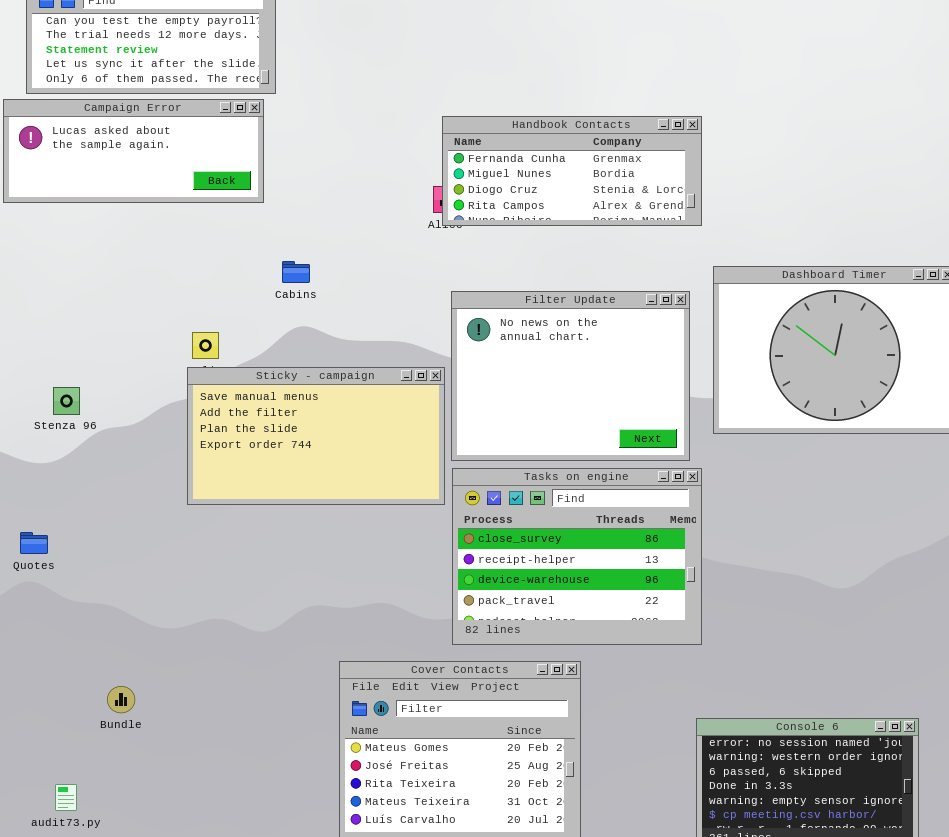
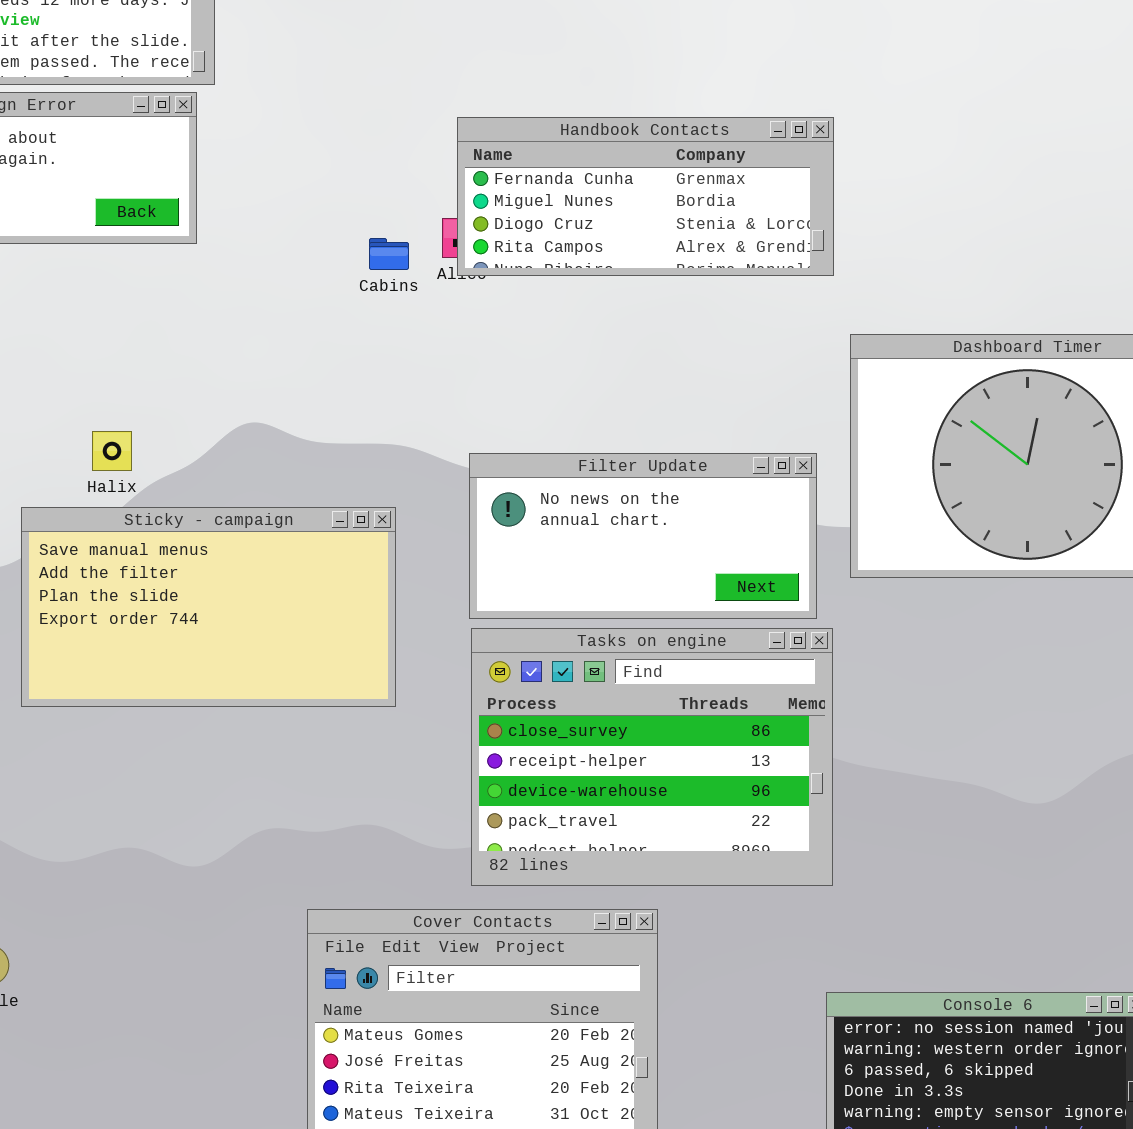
Cabins: [282,261,310,283] -> [369,238,409,270], moved
Filter Update: [451,291,690,461] -> [469,453,817,619], resized
Sticky - campaign: [187,367,445,505] -> [21,507,396,707], moved

